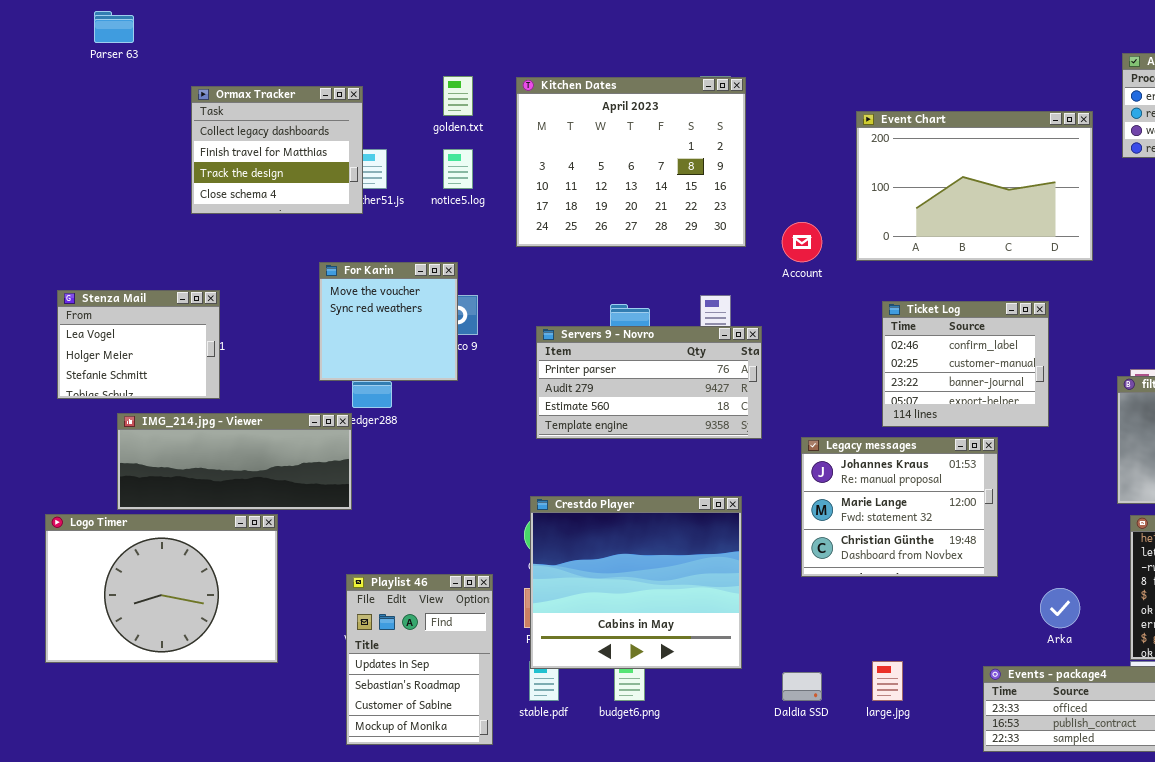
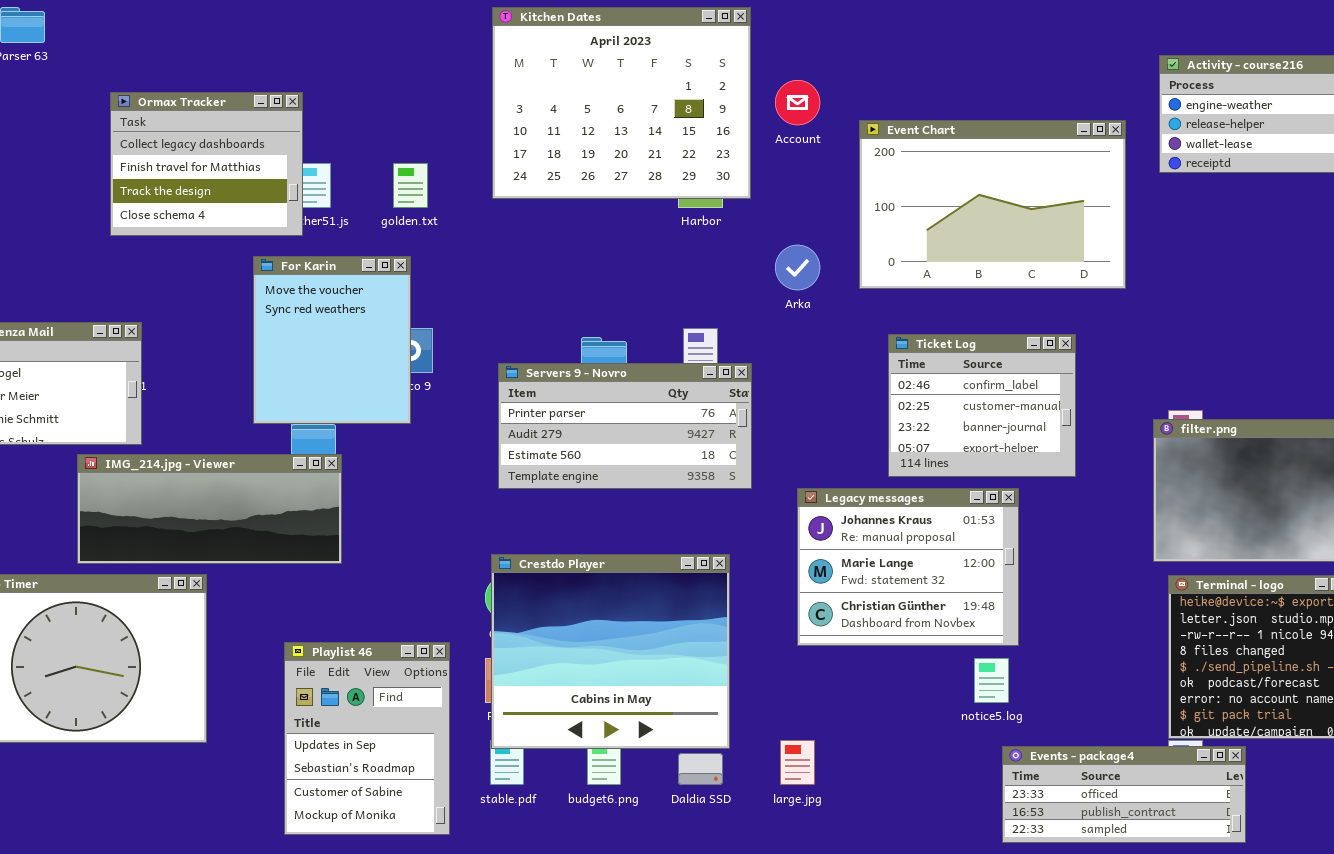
golden.txt: [443,76,473,116] -> [393,163,428,208], moved
Kitchen Dates: [516,77,746,247] -> [492,7,751,199], moved
notice5.log: [443,149,473,189] -> [974,658,1009,703], moved
Account: [782,222,822,262] -> [775,80,820,125], moved
For Karin: [319,262,458,381] -> [253,256,411,424], resized
IMG_214.jpg - Viewer: [117,413,352,510] -> [77,454,342,564], moved
Arka: [1040,588,1080,628] -> [775,245,820,290], moved
large.jpg: [872,661,903,701] -> [780,740,815,785], moved
Daldia SSD: [782,672,822,701] -> [678,753,723,785], moved

